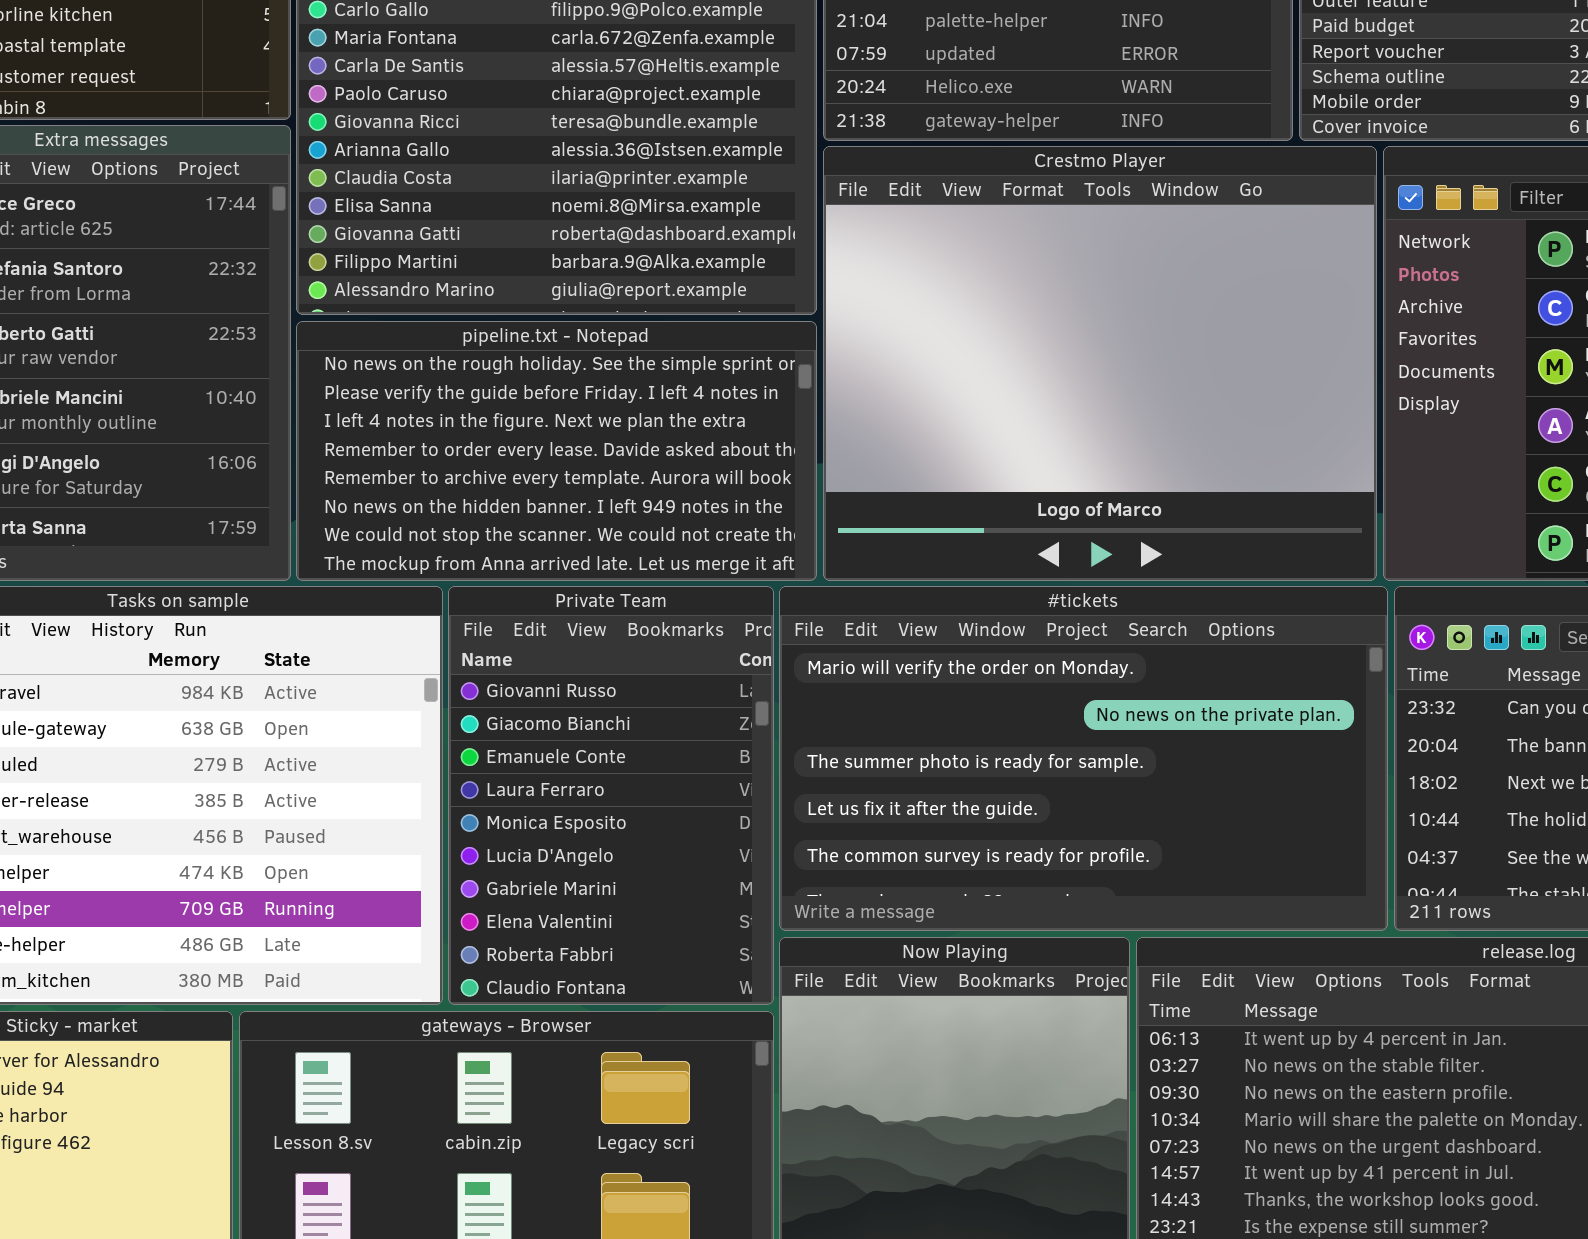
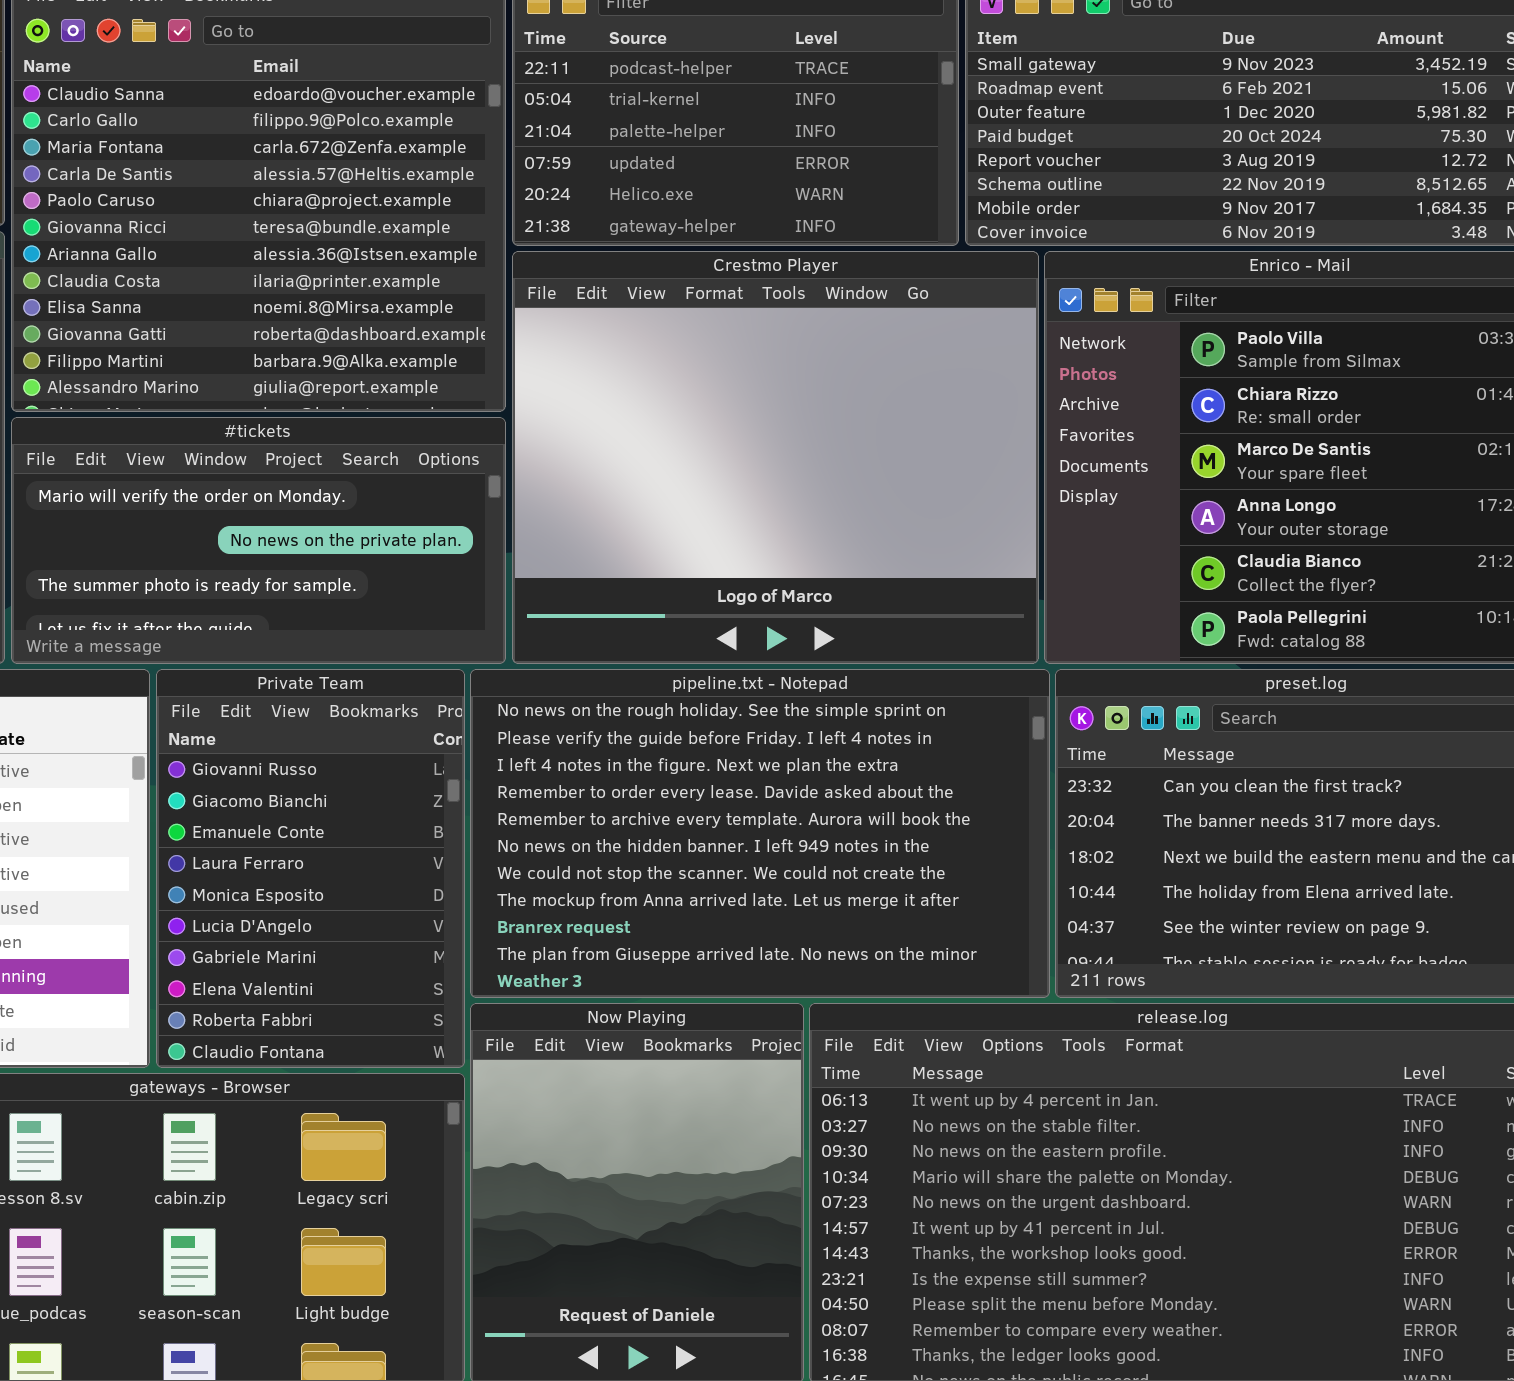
pipeline.txt - Notepad: [296,321,817,581] -> [470,669,1050,998], moved, resized
#tickets: [779,586,1388,931] -> [11,417,506,664], moved, resized

